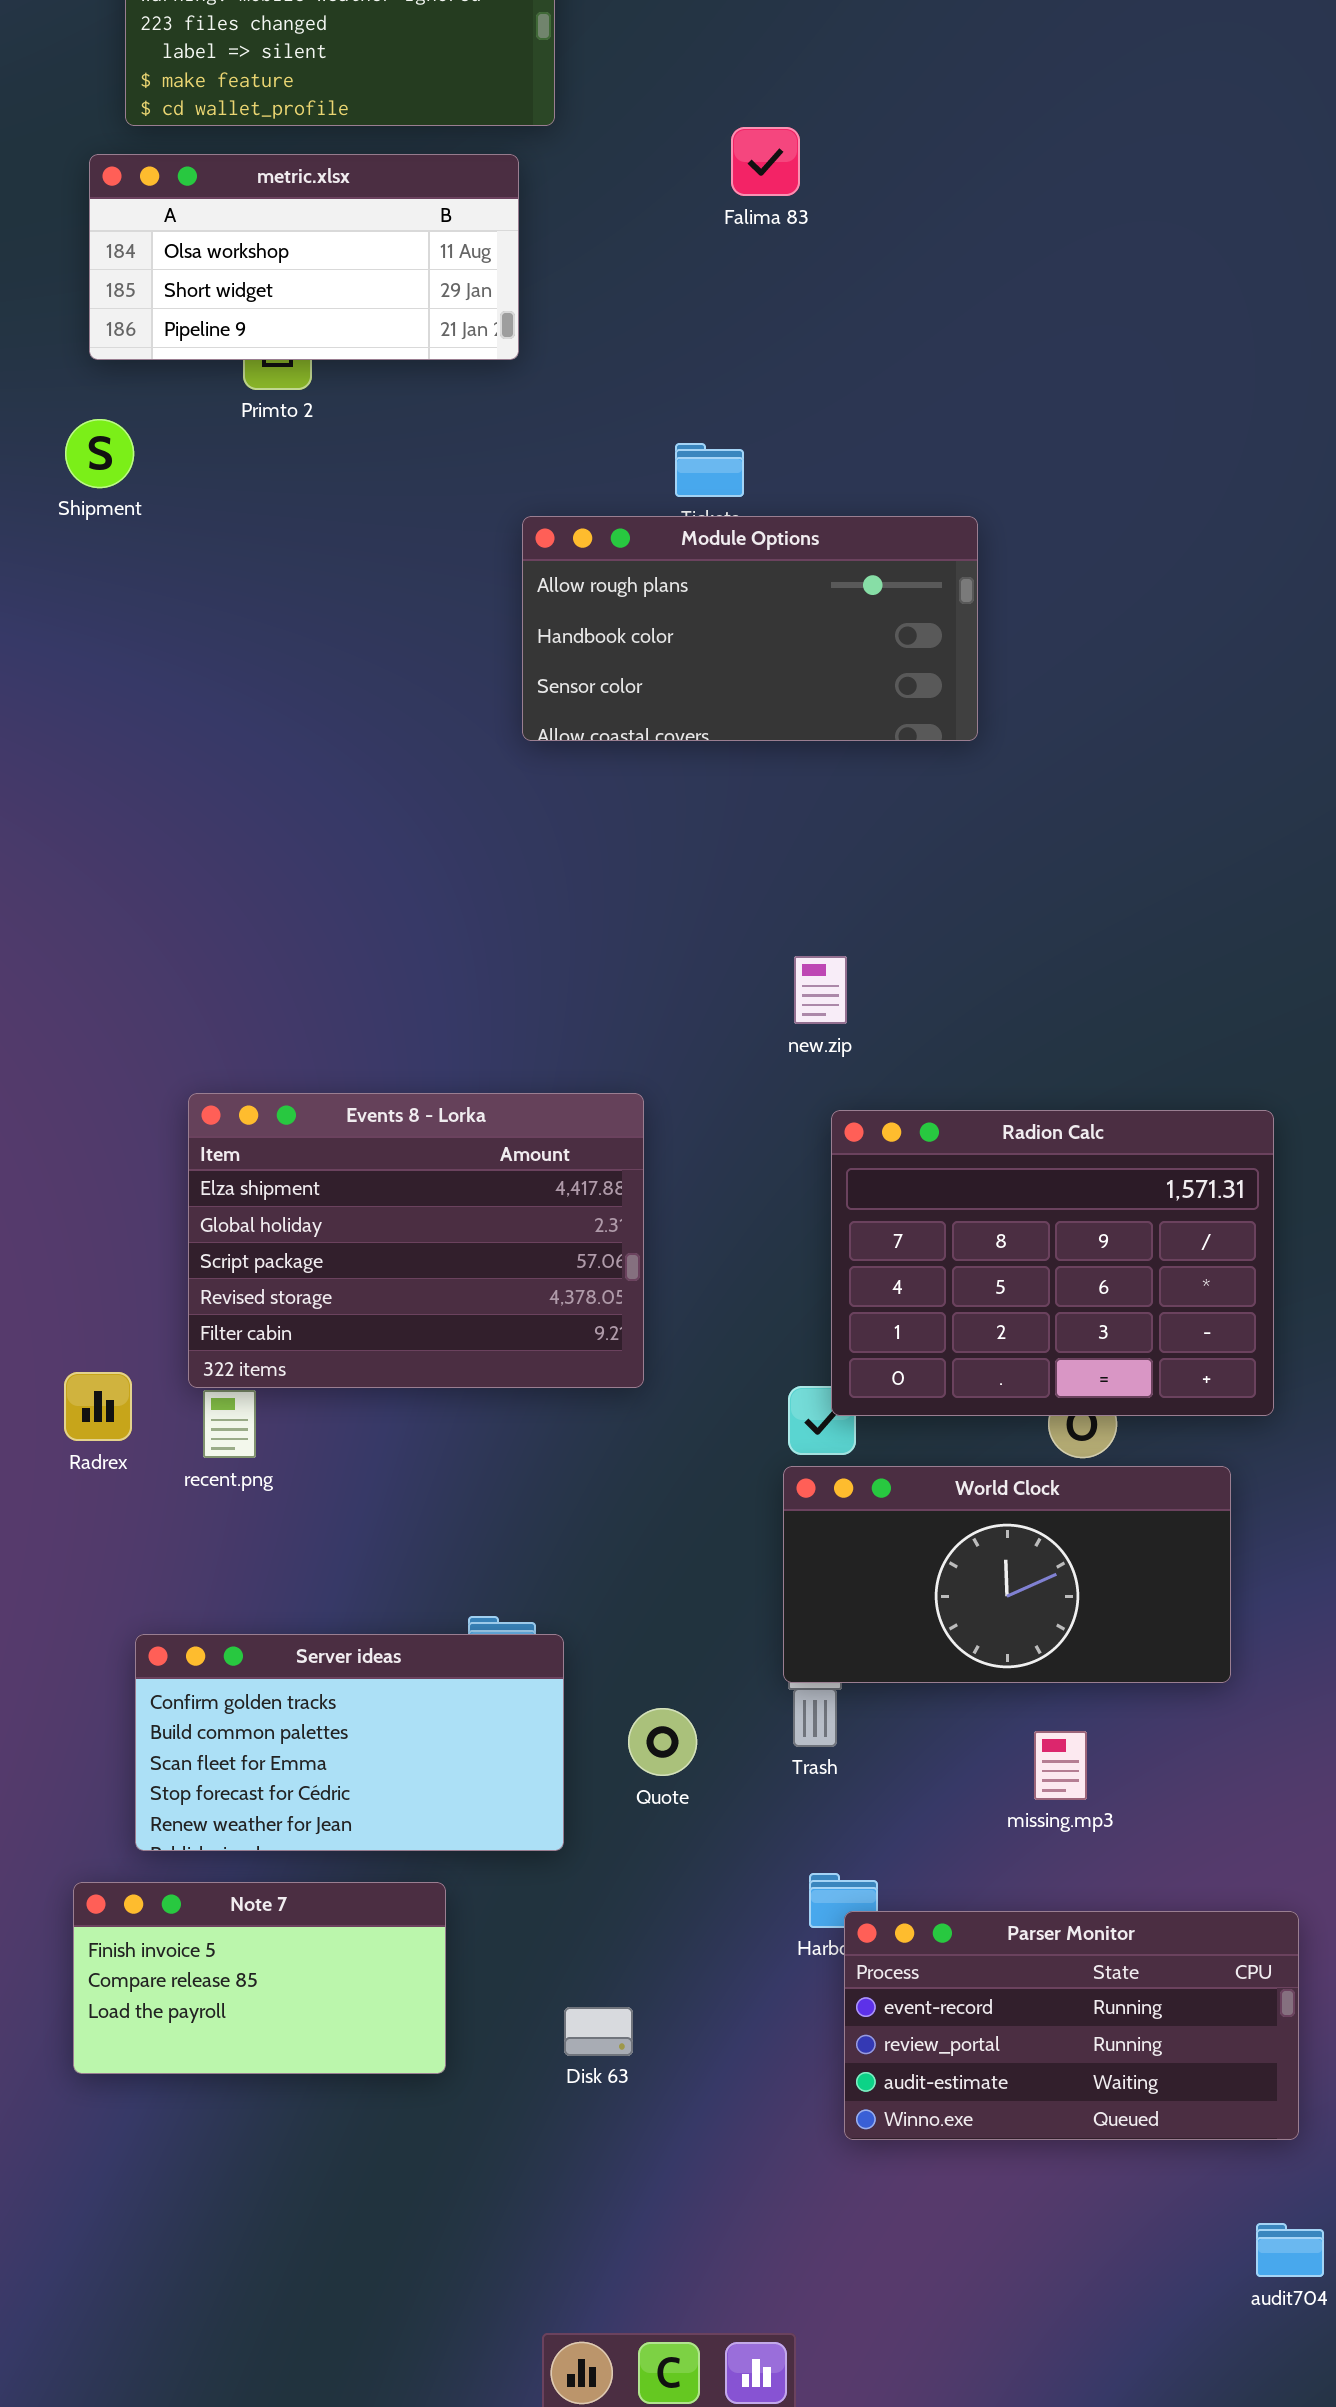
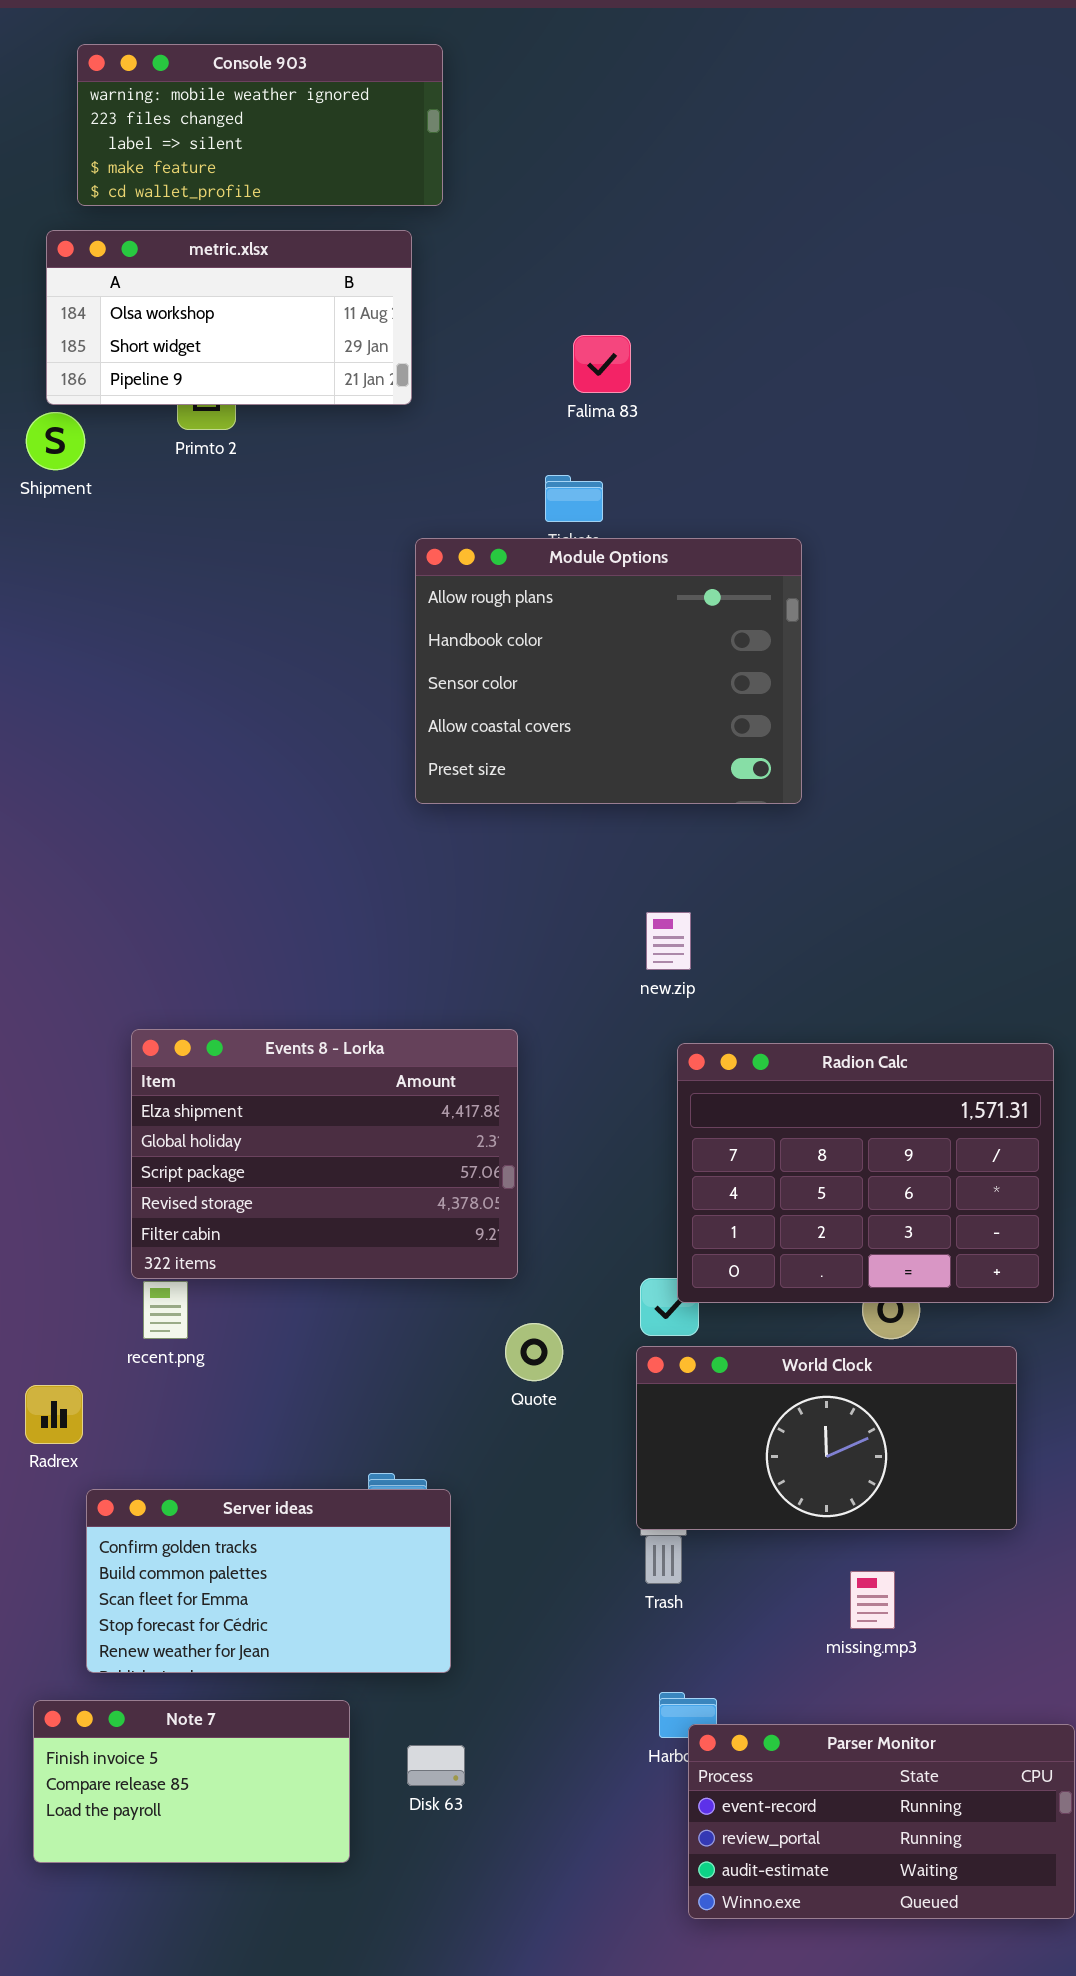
Falima 83: [731,127,800,196] -> [573,335,631,393], moved
Shipment: [65,419,134,488] -> [26,412,85,470], moved
Module Options: [522,516,978,741] -> [415,538,802,804], resized
Radrex: [64,1372,132,1441] -> [25,1385,83,1444], moved
Quote: [628,1708,697,1776] -> [505,1323,563,1381], moved
Disk 63: [564,2007,633,2056] -> [407,1745,465,1786], moved

